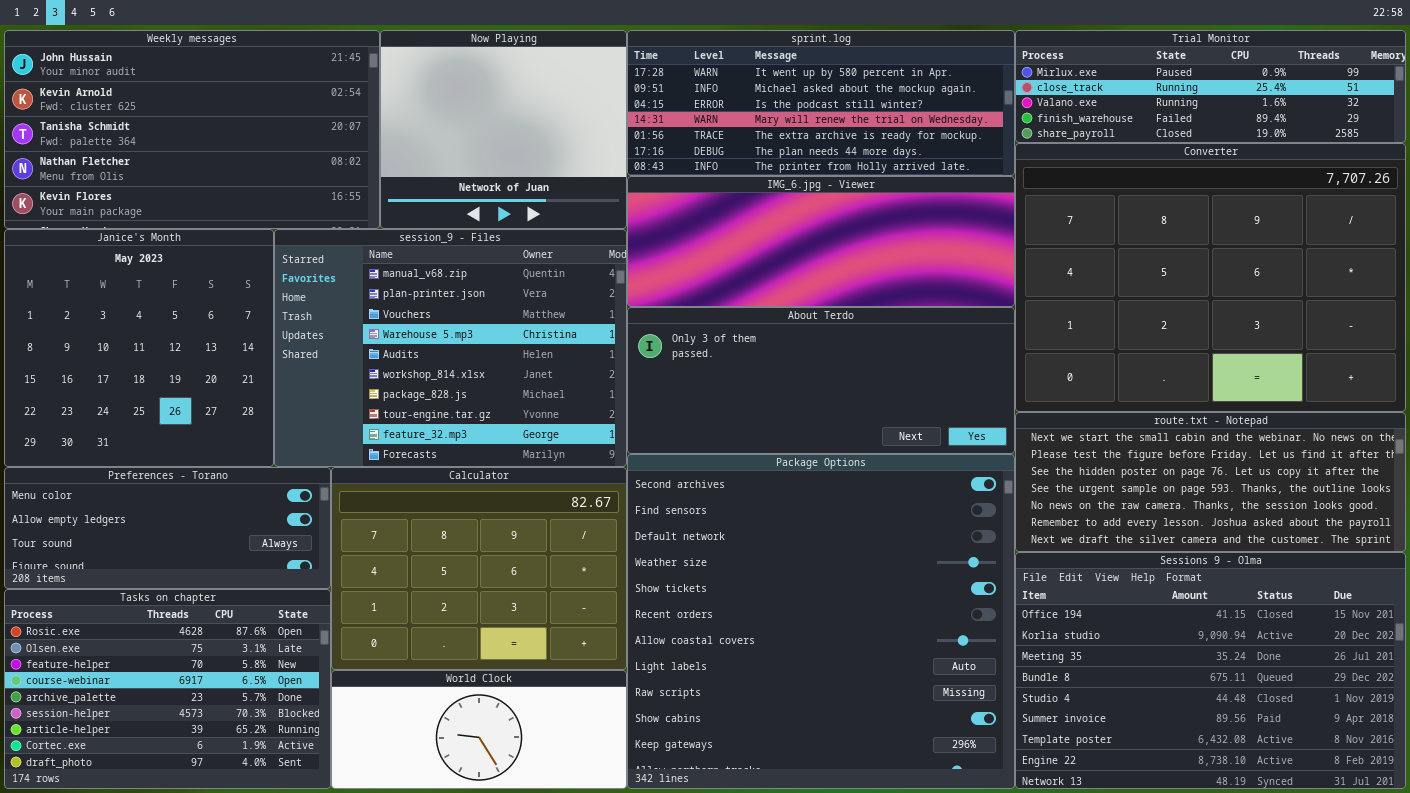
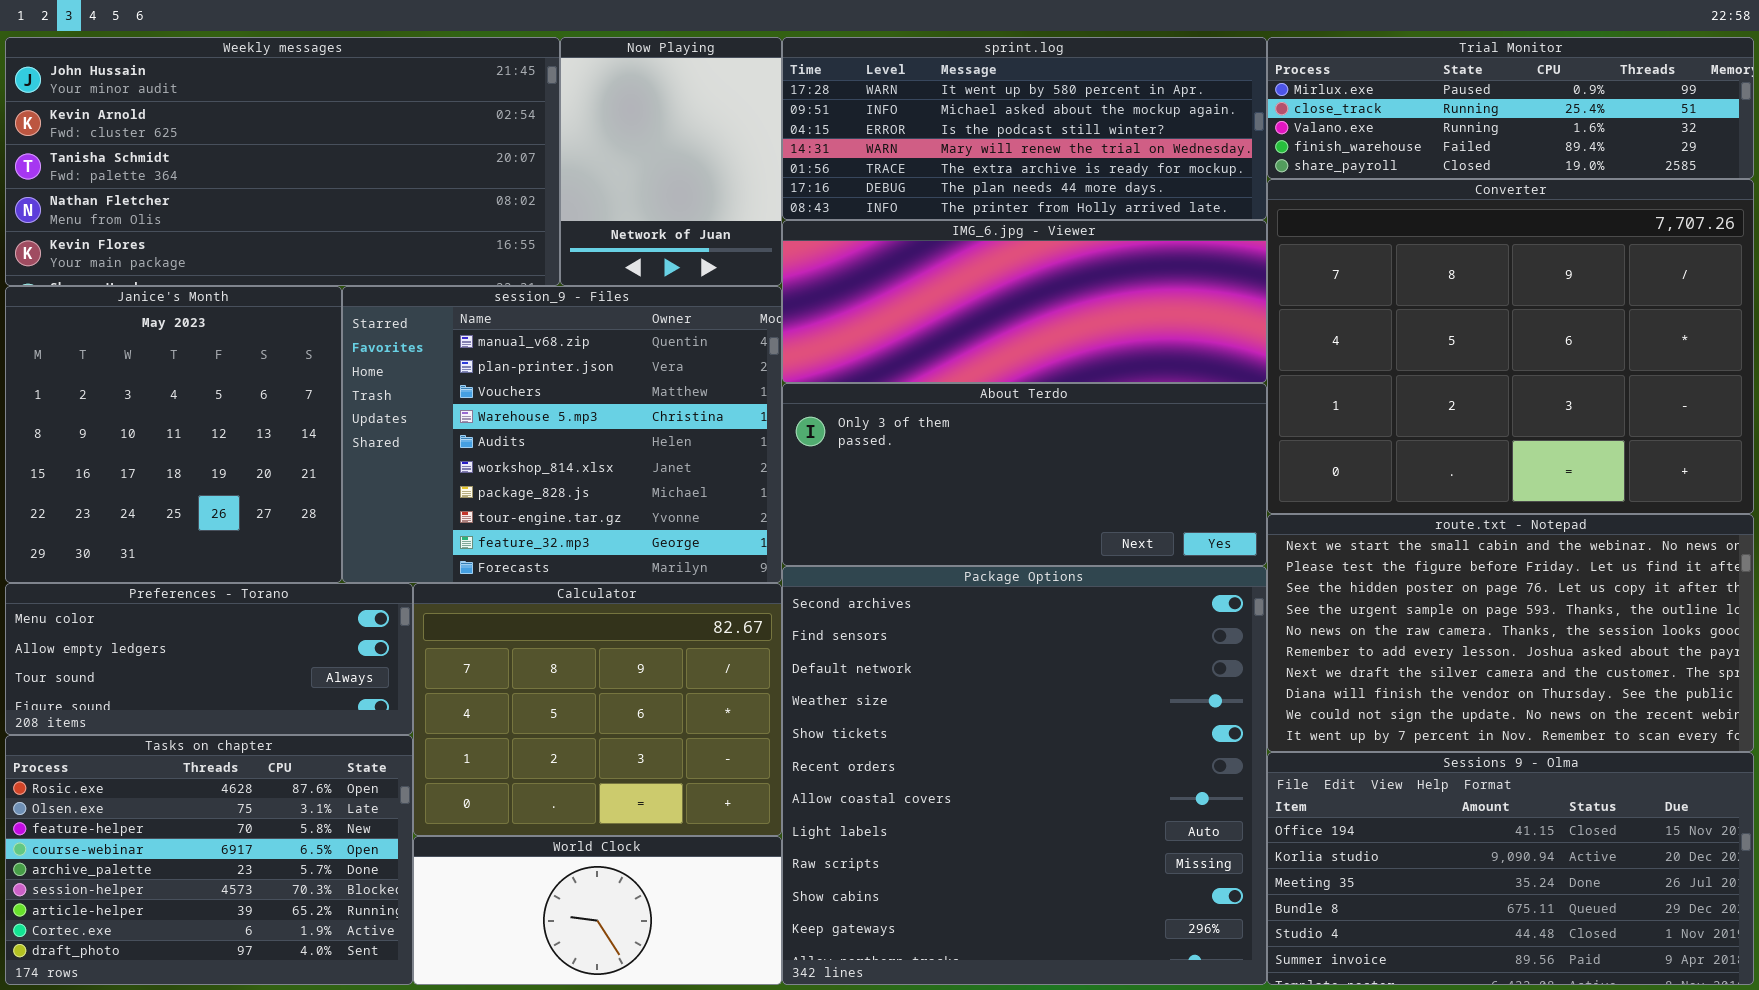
Weekly messages: [4,30,380,229] -> [5,37,560,286], resized
Now Playing: [380,30,627,229] -> [560,37,782,286], resized
route.txt - Notepad: [1015,412,1406,552] -> [1267,514,1754,752], resized
Sessions 9 - Olma: [1015,552,1406,789] -> [1267,752,1754,985], resized

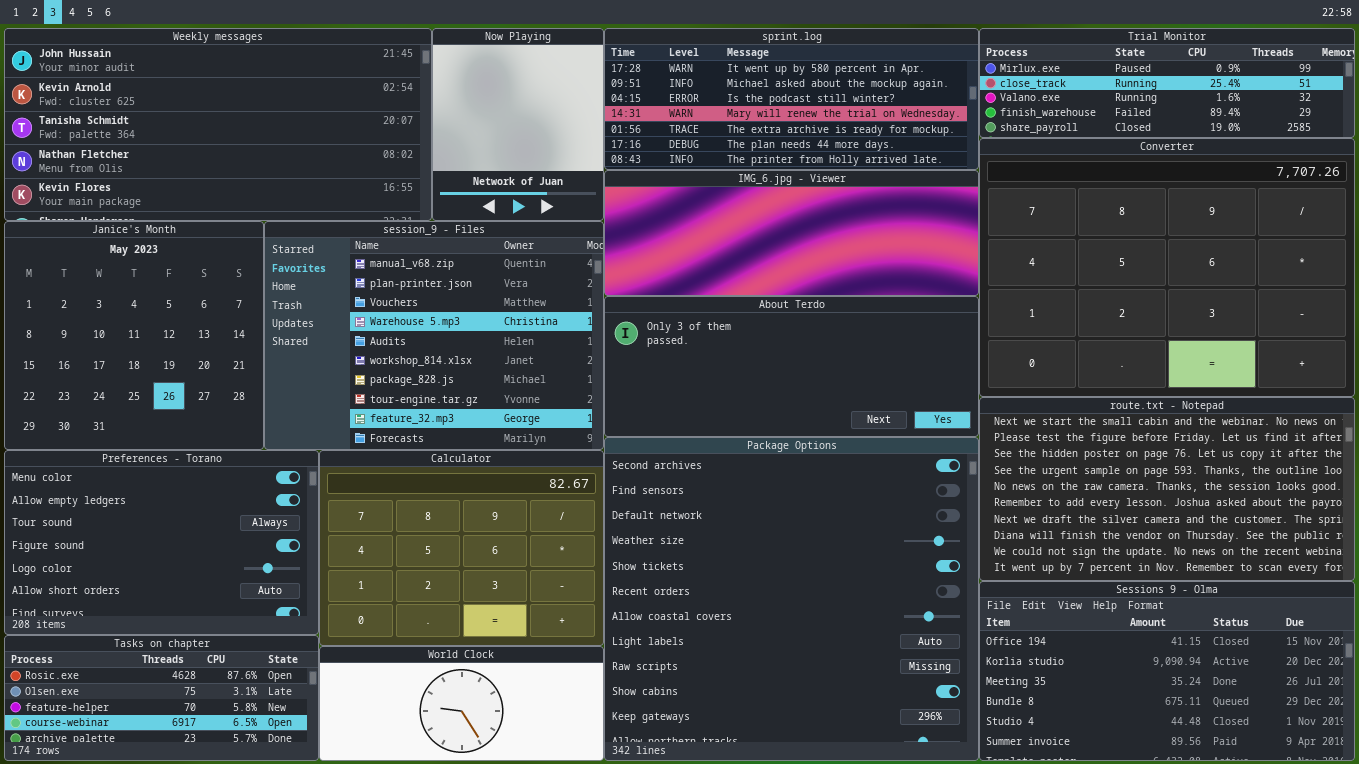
Preferences - Torano: [5,583,413,735] -> [4,450,319,635], resized
Tasks on chapter: [5,735,413,985] -> [4,635,319,761], resized

